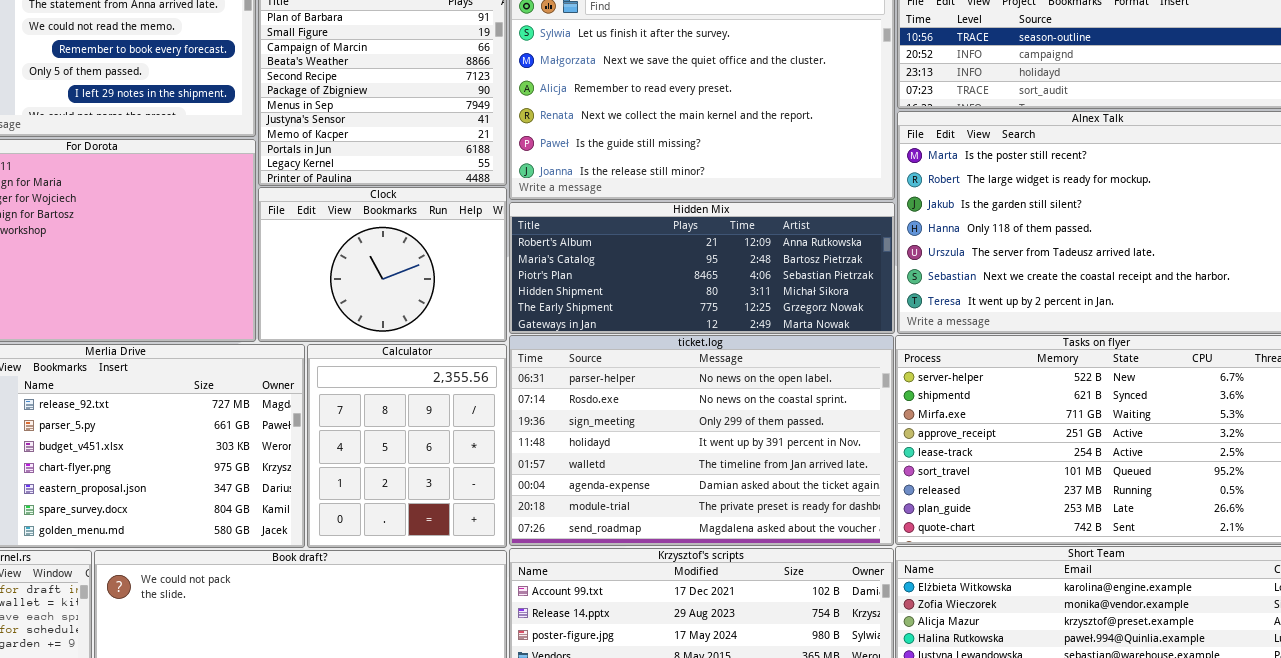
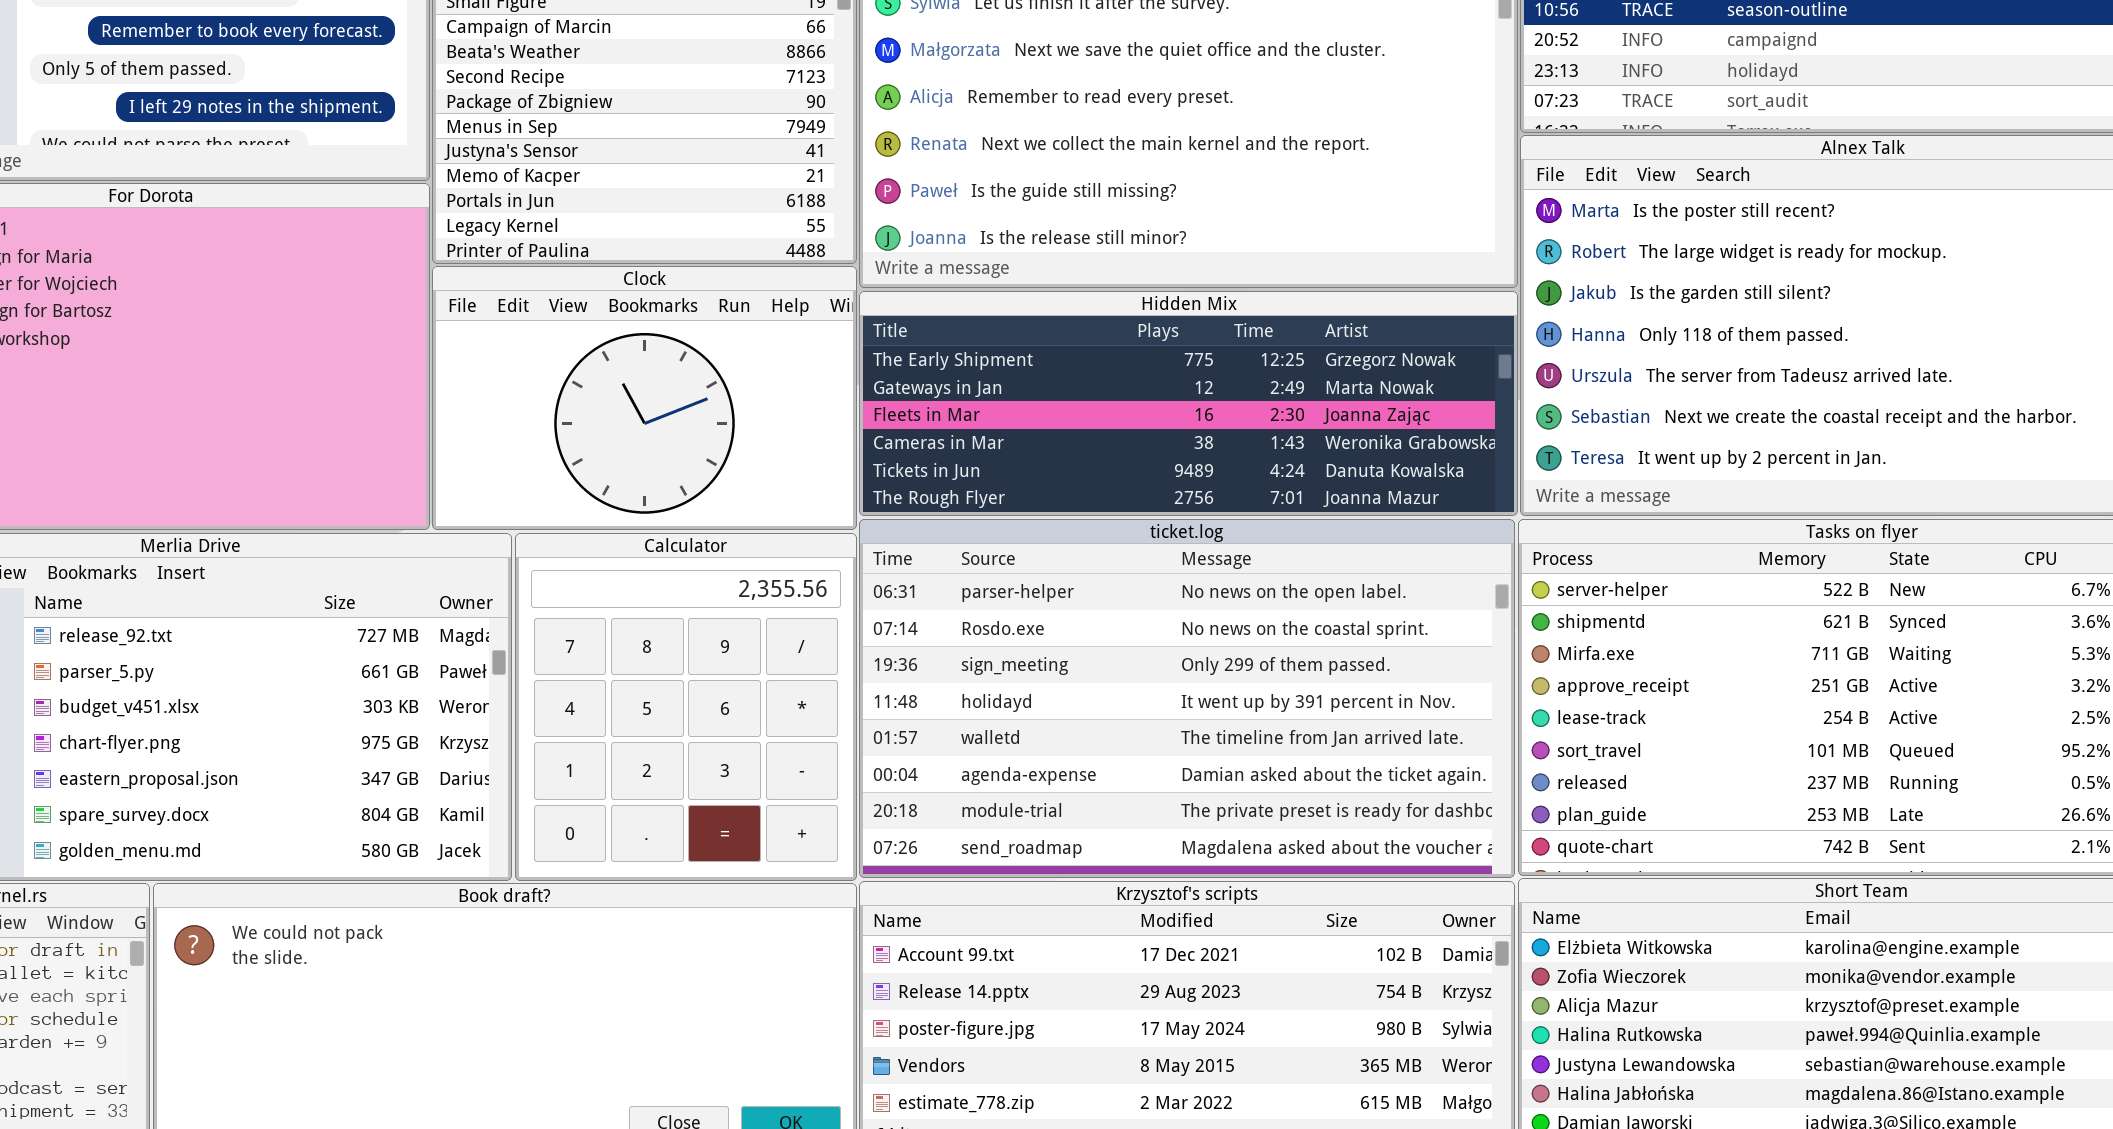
Hidden Mix: [509,202,895,334] -> [859,291,1518,516], scrolled down 4 rows

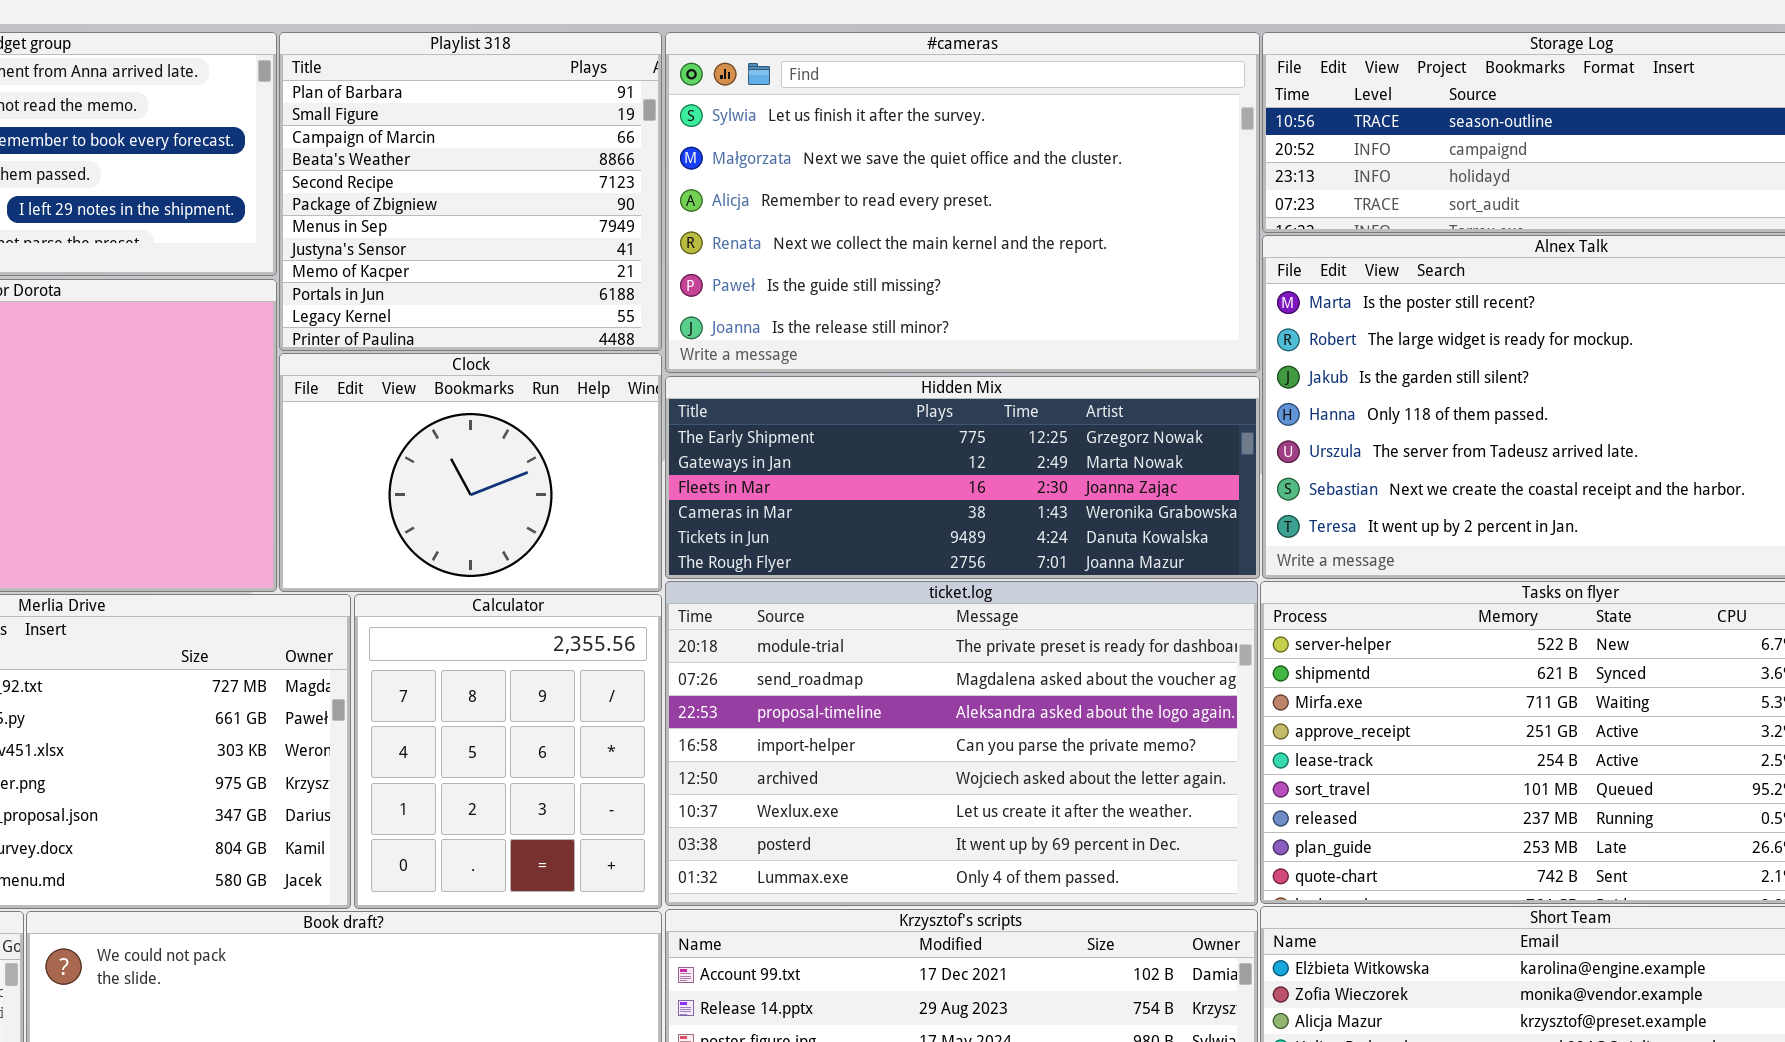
ticket.log: [859,519,1515,878] -> [665,581,1258,906], scrolled down 6 rows

